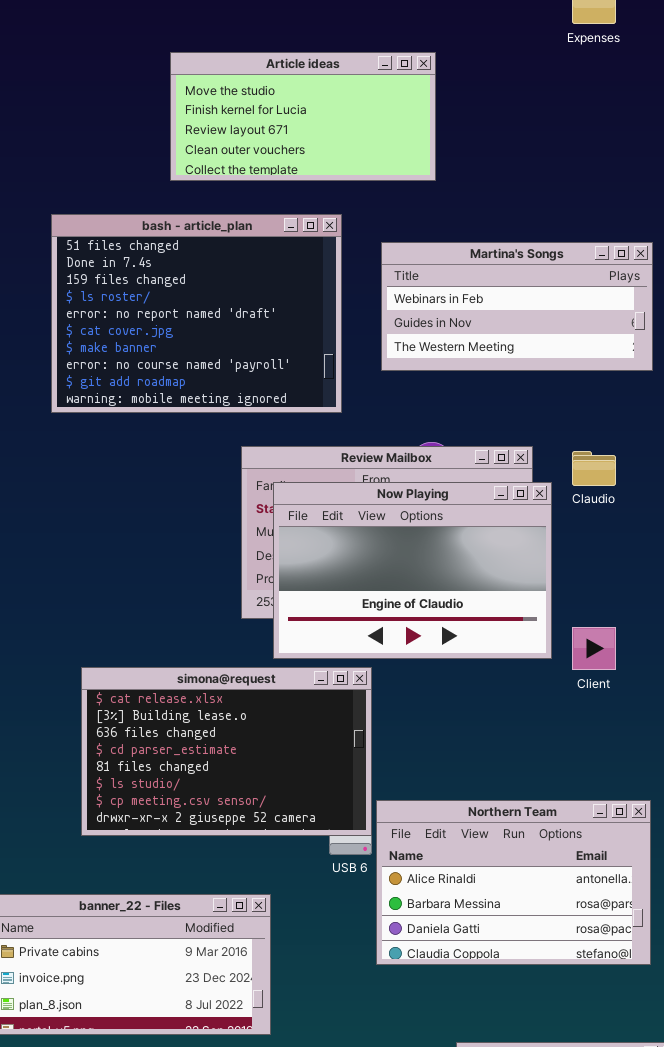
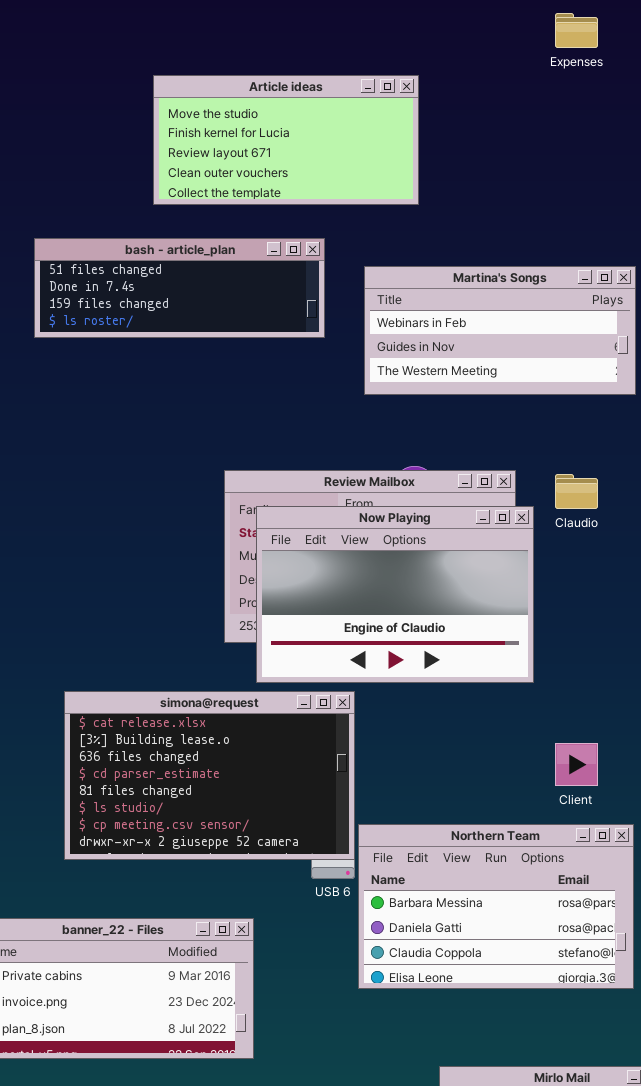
bash - article_plan: [51,214,342,413] -> [34,238,325,338], resized
Client: [572,627,616,670] -> [555,743,598,786], moved
Northern Team: [376,800,651,965] -> [358,824,634,989], scrolled down 1 row

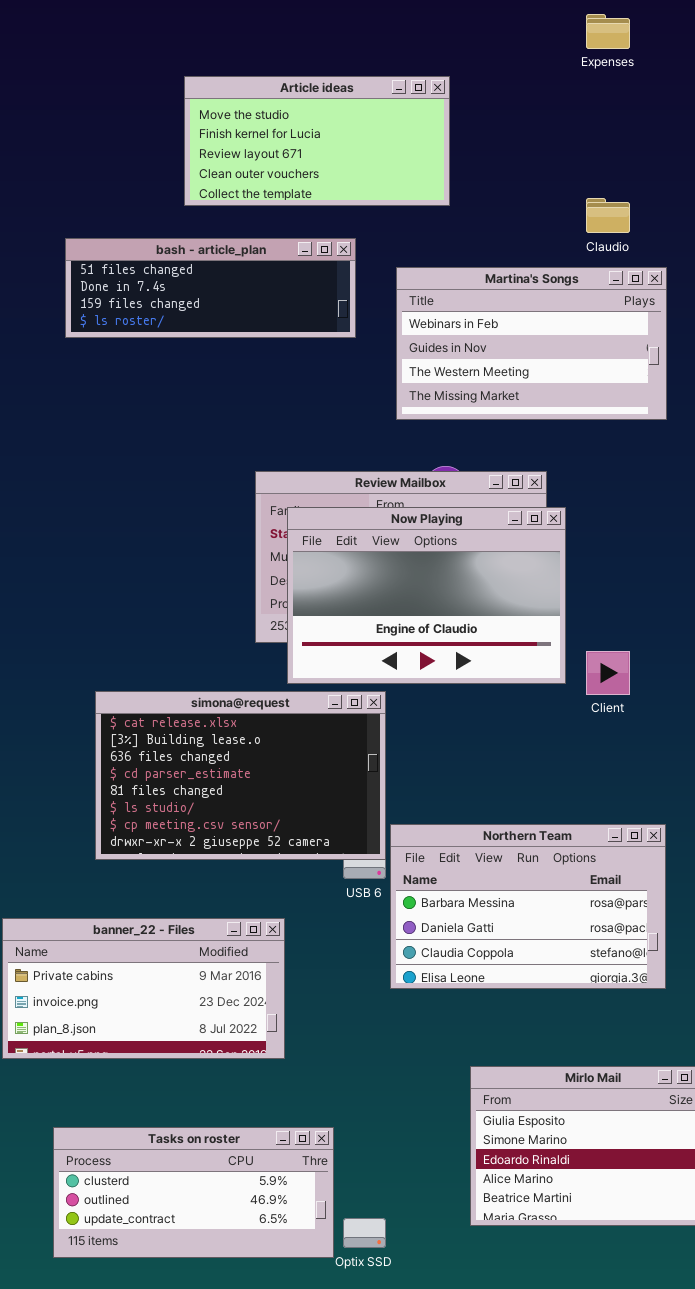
Martina's Songs: [364,266,636,395] -> [396,267,667,420], resized
Claudio: [555,474,598,509] -> [586,198,630,233], moved
Client: [555,743,598,786] -> [586,651,630,695], moved

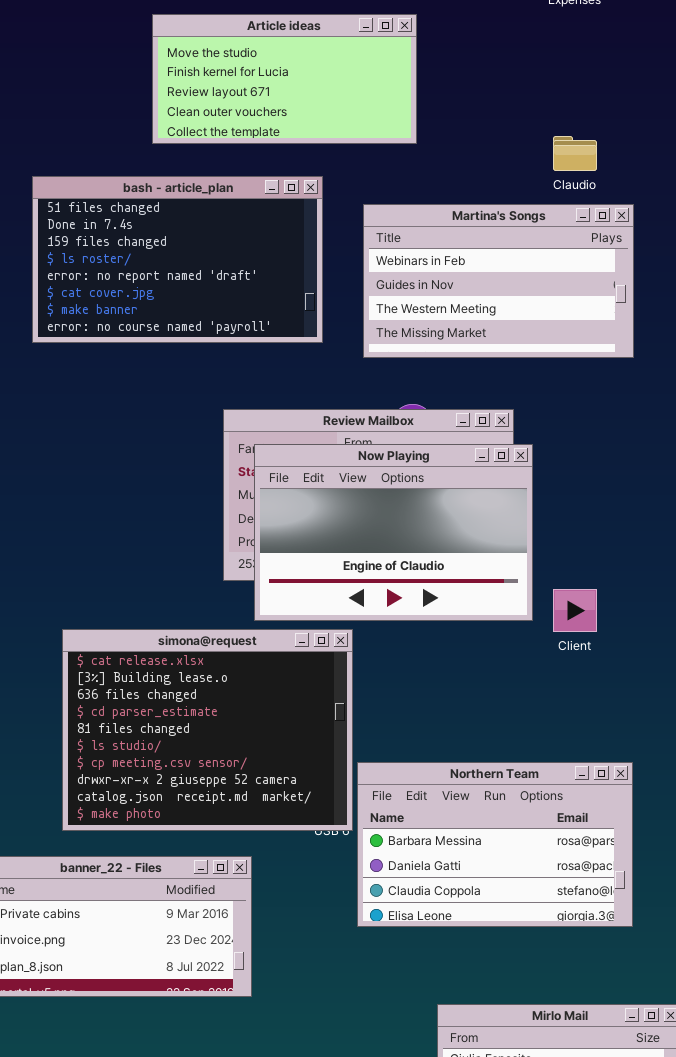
bash - article_plan: [65,238,356,338] -> [32,176,323,343], resized
simona@request: [95,691,386,860] -> [62,629,353,831], resized

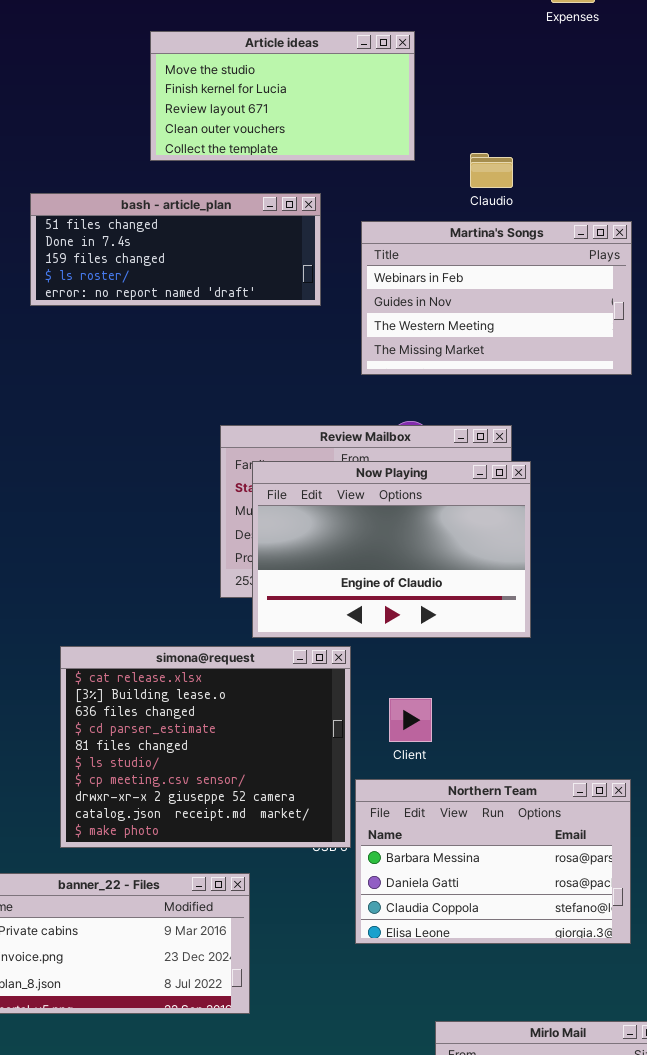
Claudio: [553,136,597,171] -> [470,153,513,188], moved
bash - article_plan: [32,176,323,343] -> [30,193,321,306], resized
Client: [553,589,597,632] -> [389,698,432,742], moved

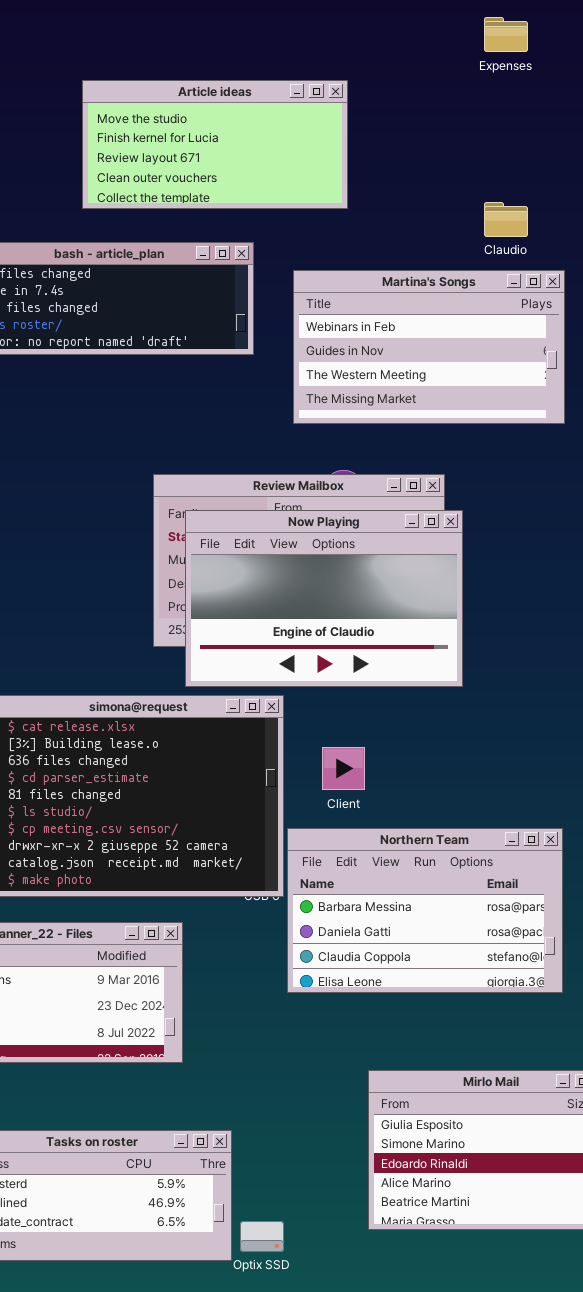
Claudio: [470,153,513,188] -> [484,202,528,237], moved

